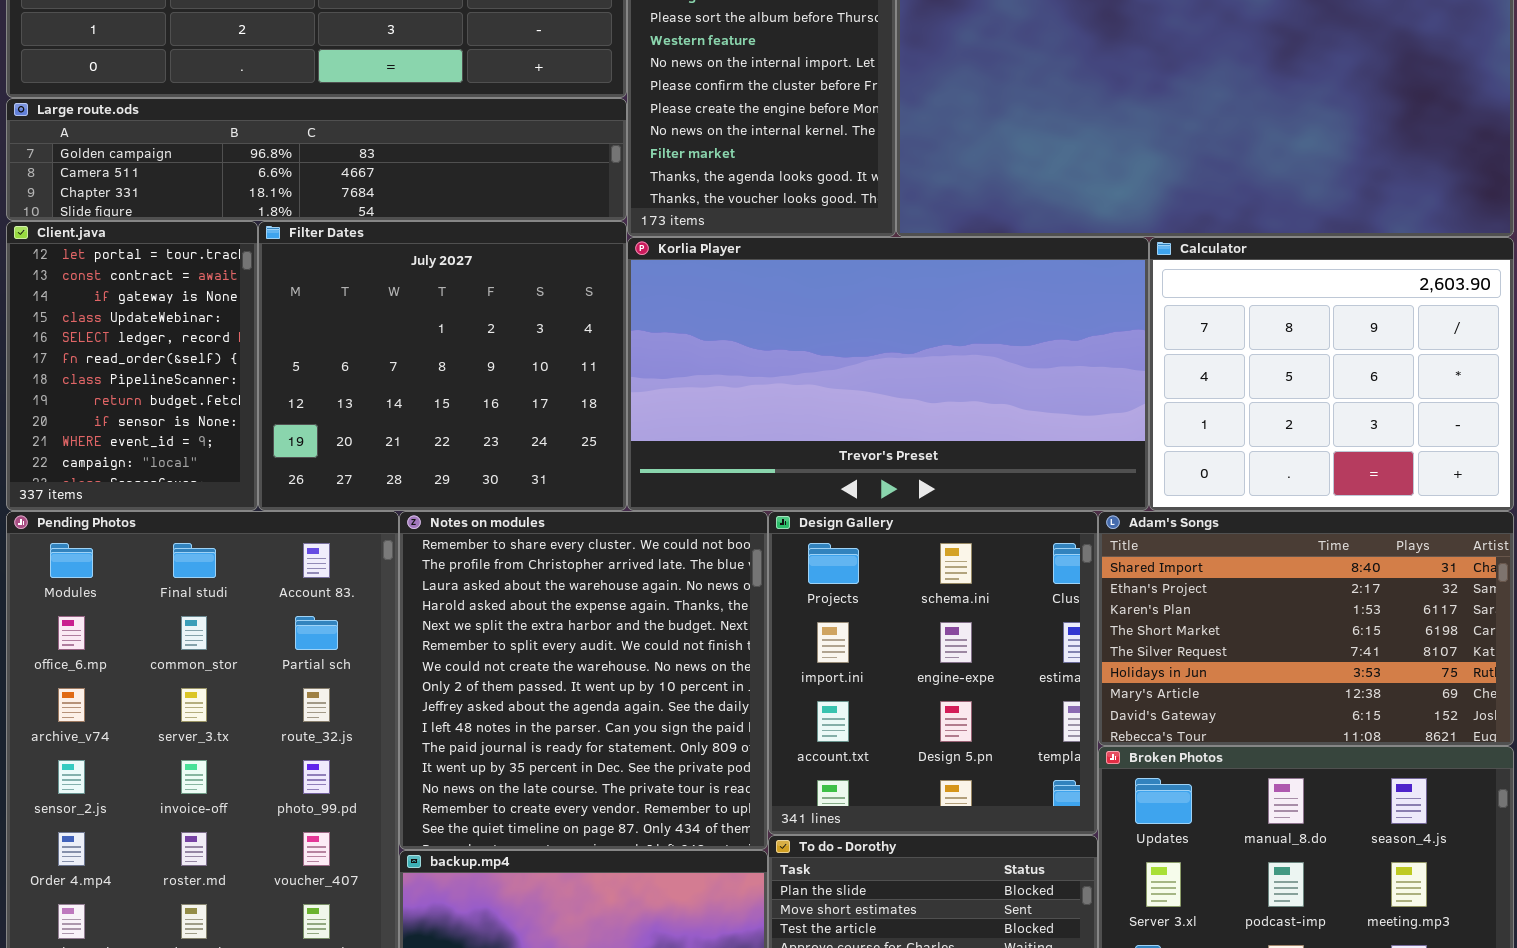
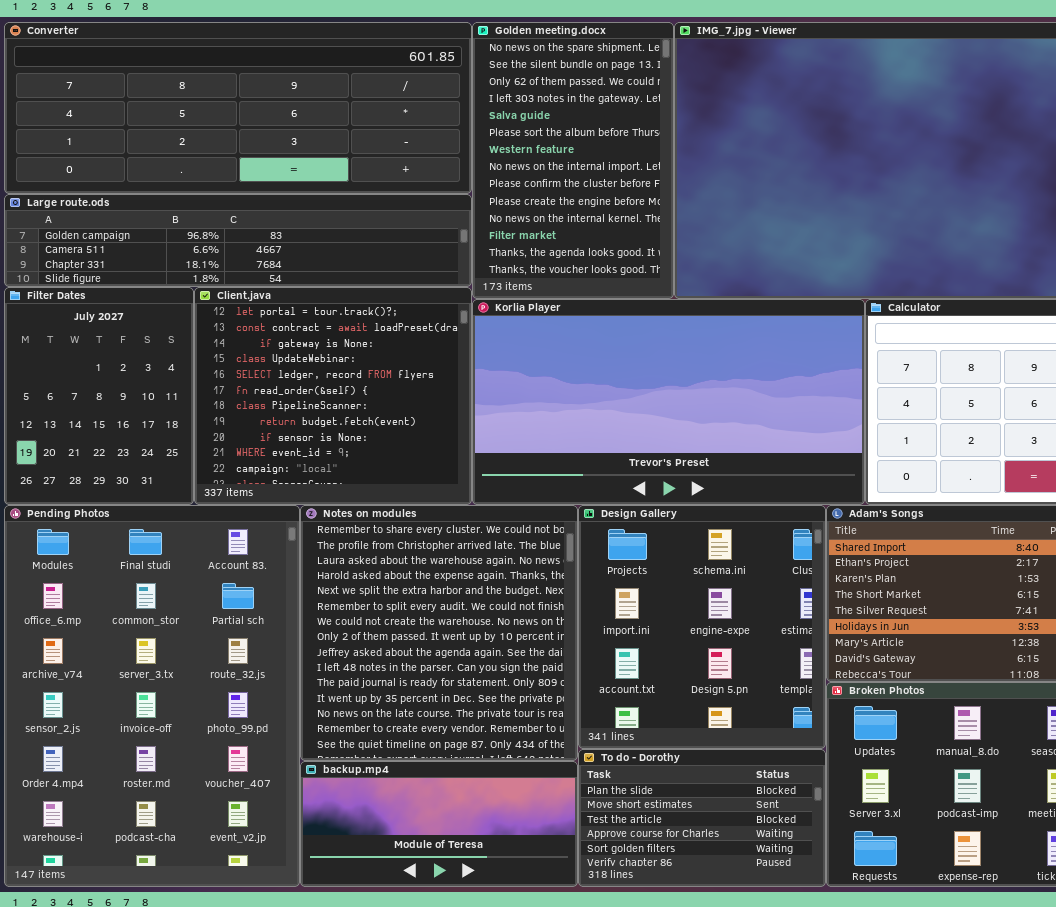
Client.java: [6,221,258,511] -> [194,287,472,505], moved, resized
Filter Dates: [258,221,627,511] -> [4,287,194,505], moved, resized

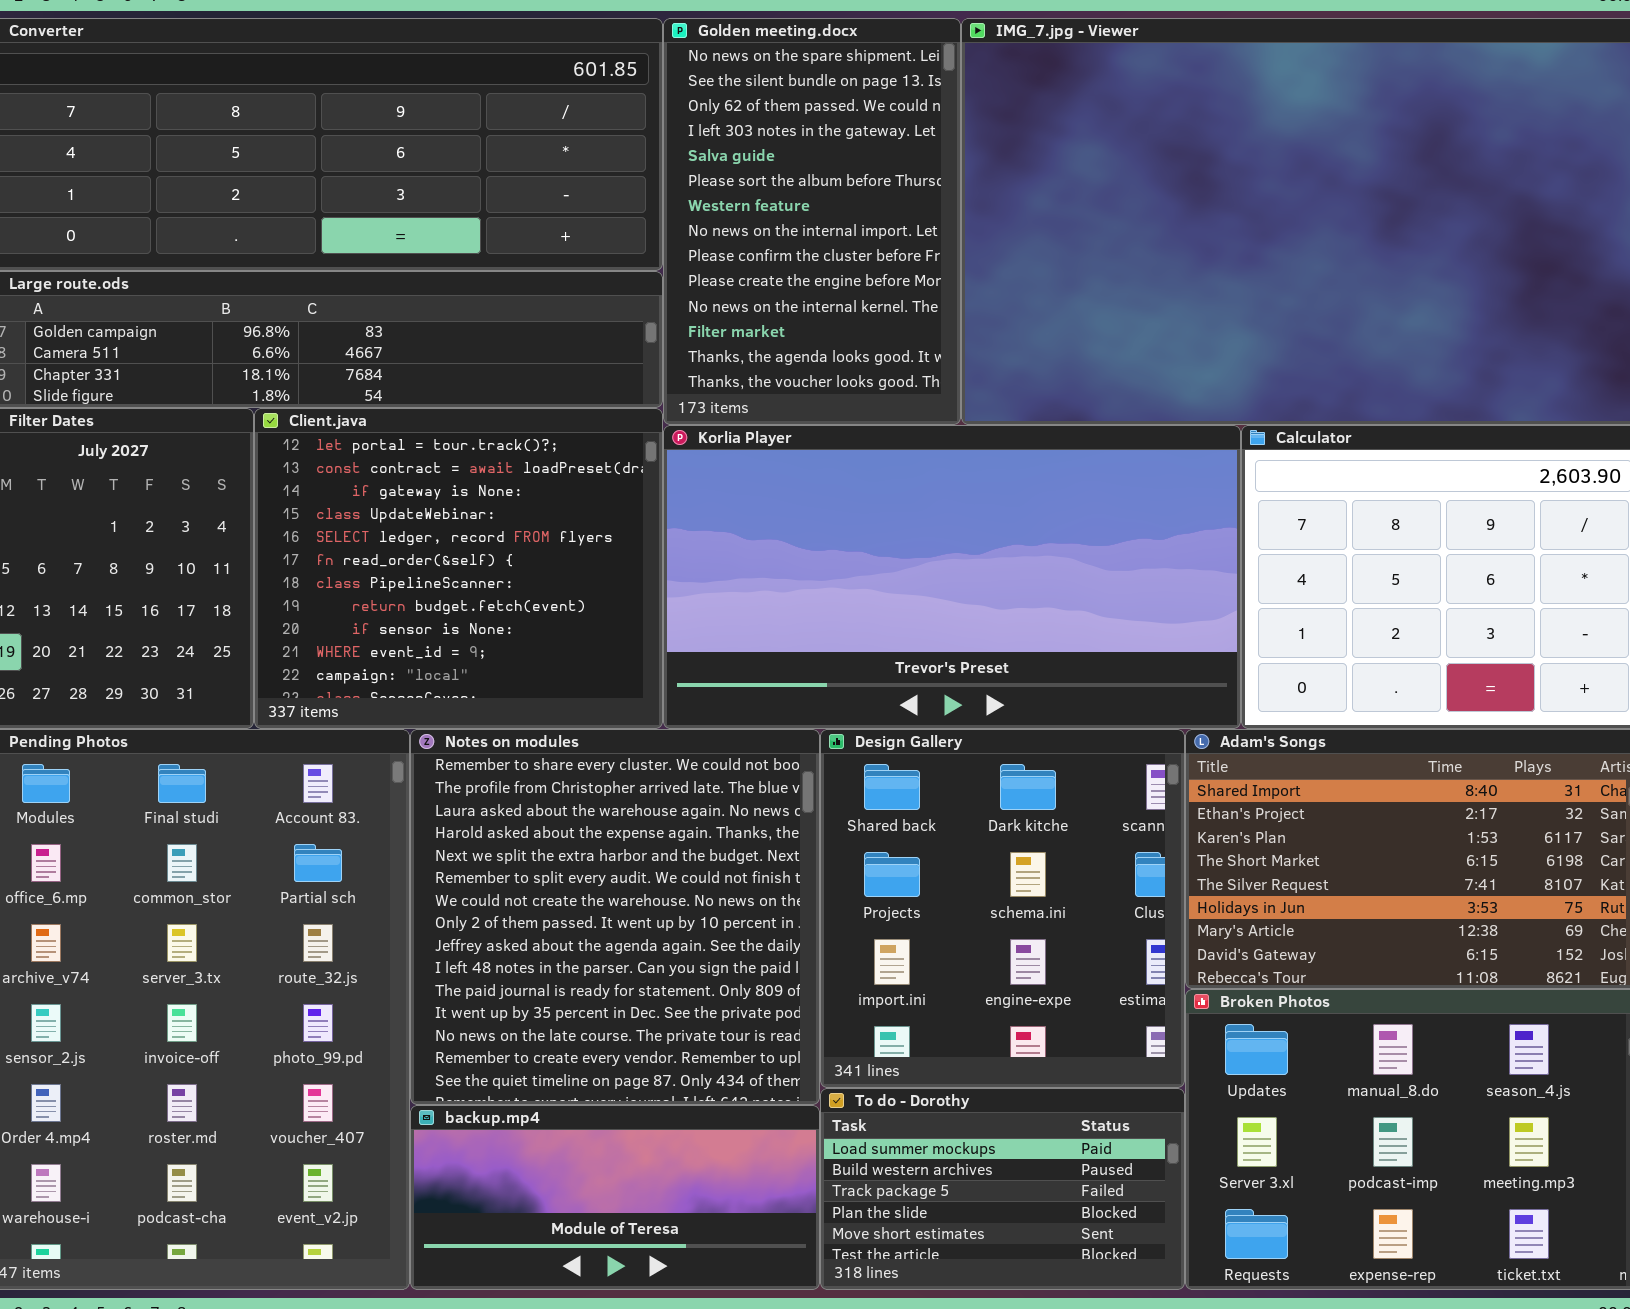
Design Gallery: [578,505,826,749] -> [820,729,1185,1088], scrolled up 1 row
To do - Dorothy: [578,749,826,887] -> [820,1088,1185,1290], scrolled up 3 rows

